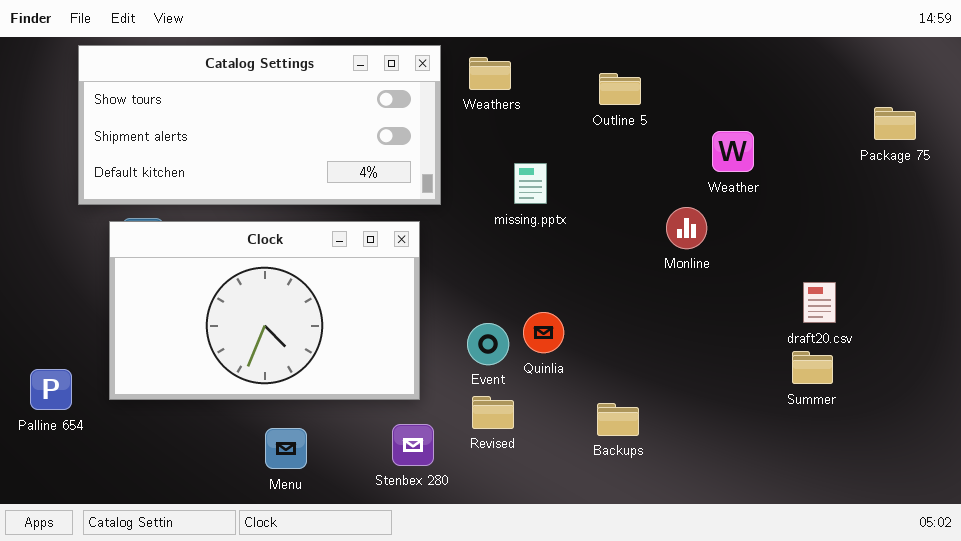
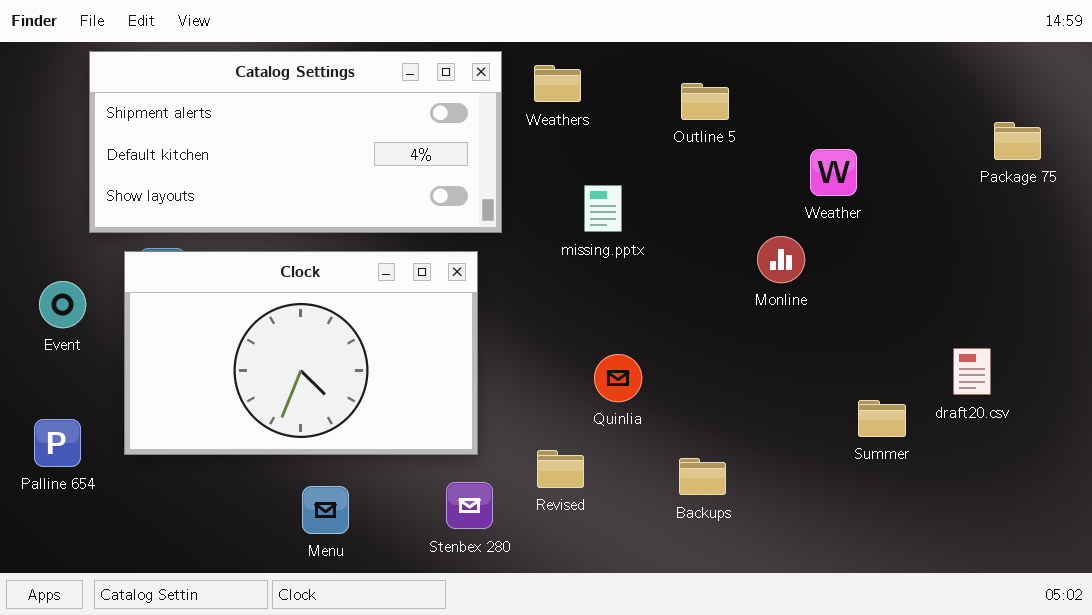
Catalog Settings: [78,45,441,205] -> [89,51,502,233], scrolled down 1 row
draft20.csv: [803,282,836,323] -> [953,348,991,395], moved
Event: [467,323,509,365] -> [39,281,86,328], moved
Summer: [792,351,833,384] -> [858,400,906,437], moved

